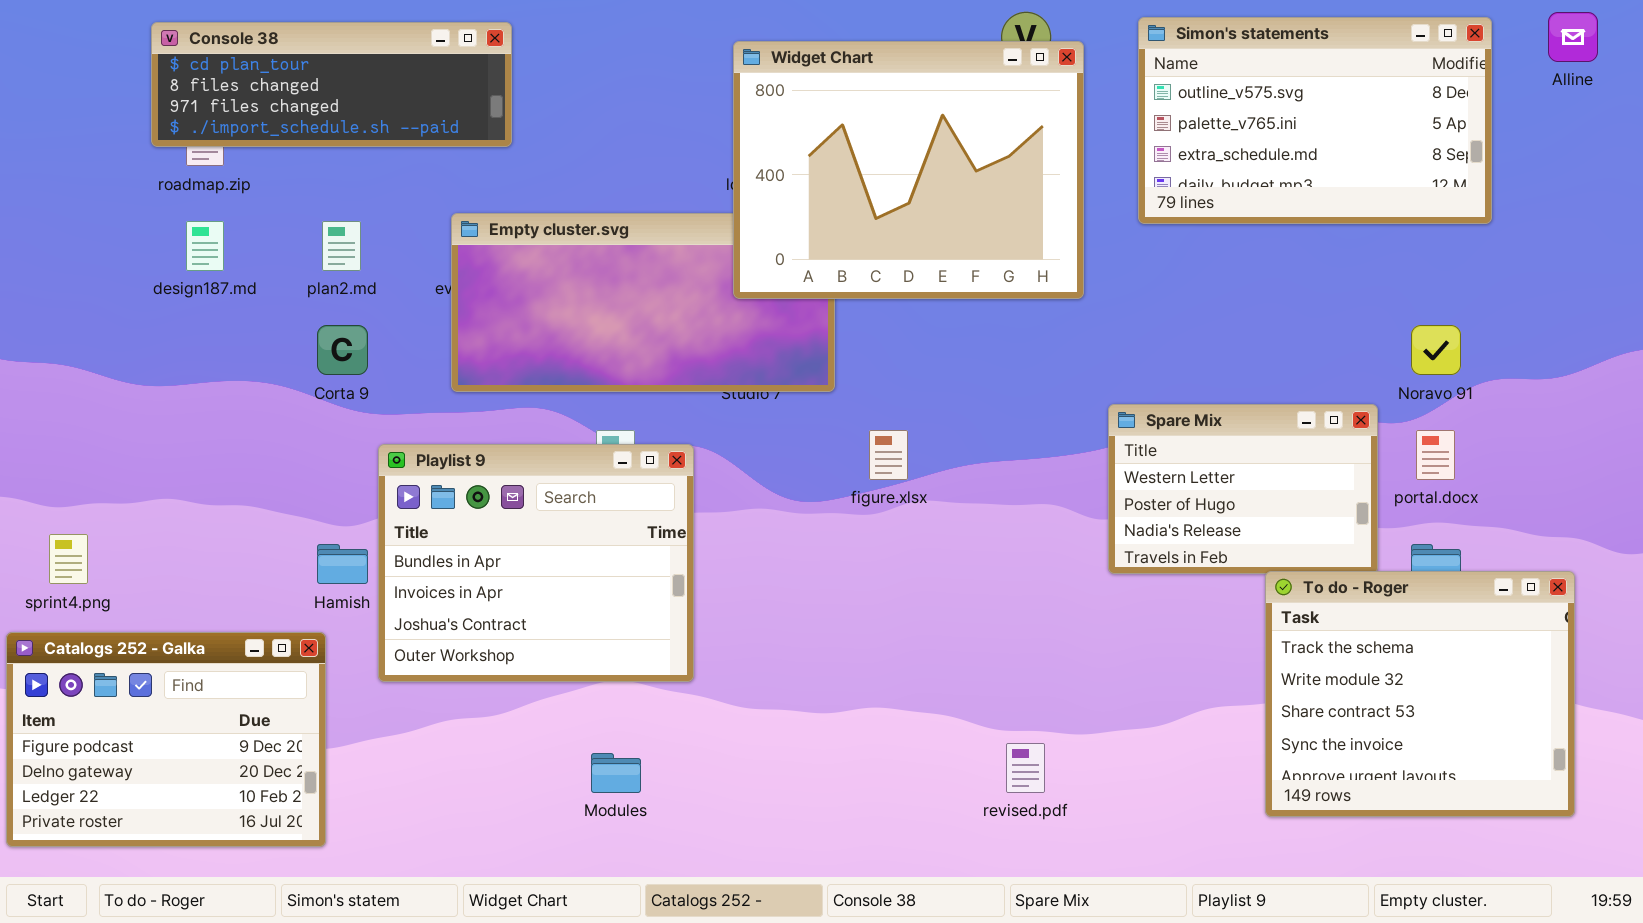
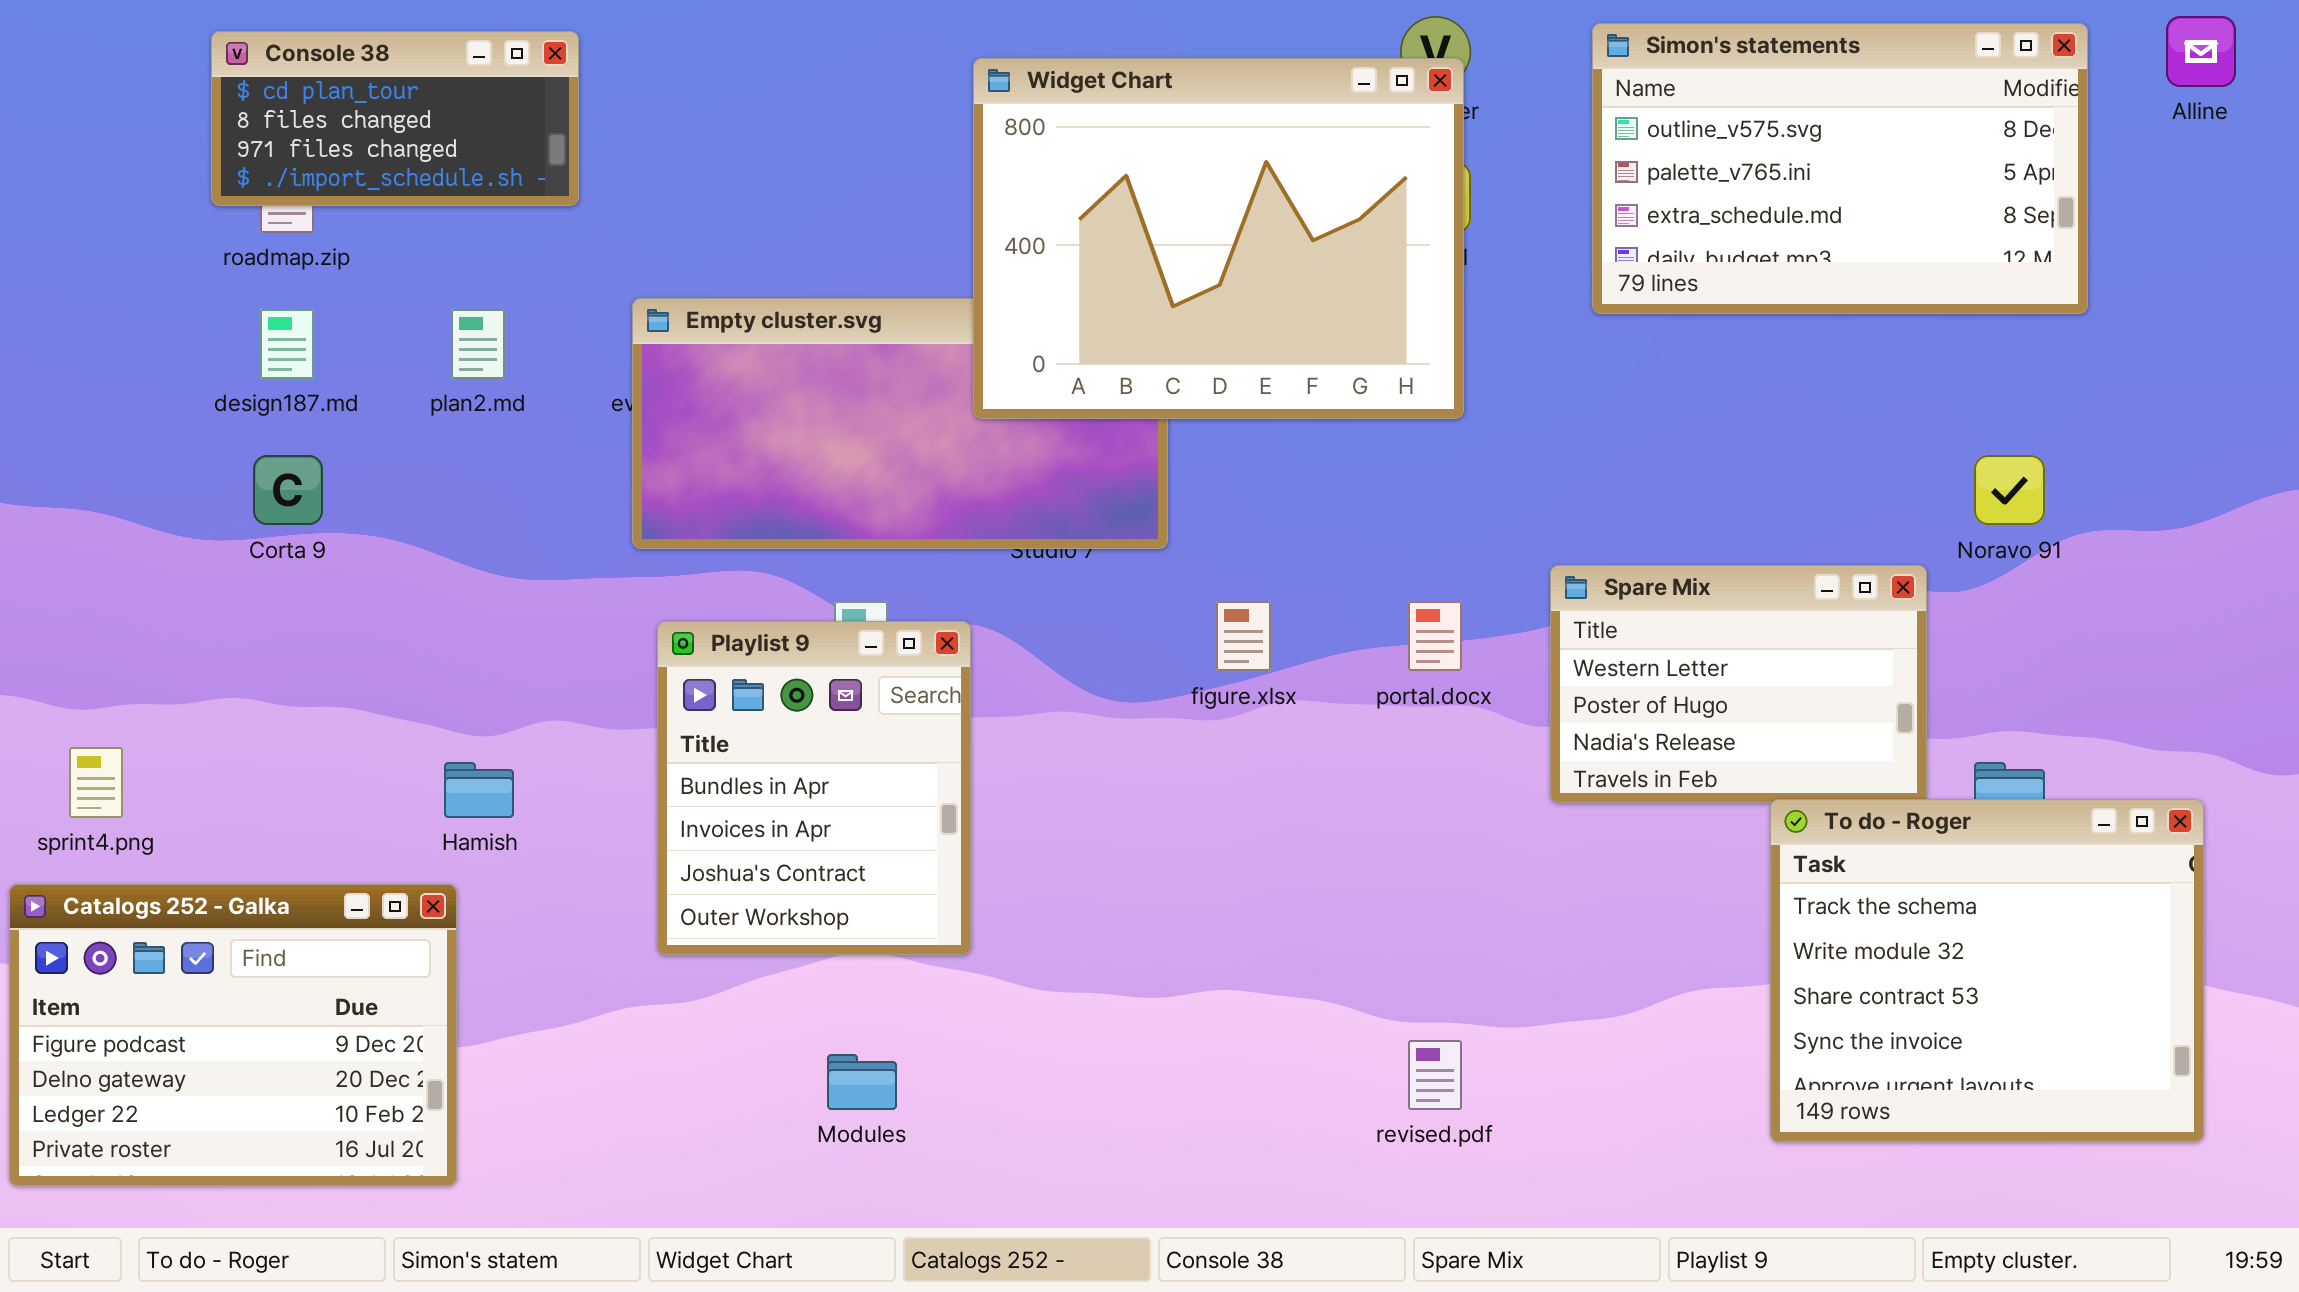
Console 38: [151,22,512,147] -> [211,31,579,206], resized
Widget Chart: [733,41,1084,299] -> [973,58,1464,419], moved
Corta 9: [317,325,368,375] -> [253,455,323,525], moved
portal.docx: [1416,430,1455,480] -> [1408,601,1462,671], moved
Playlist 9: [378,444,694,682] -> [657,621,971,955], resized

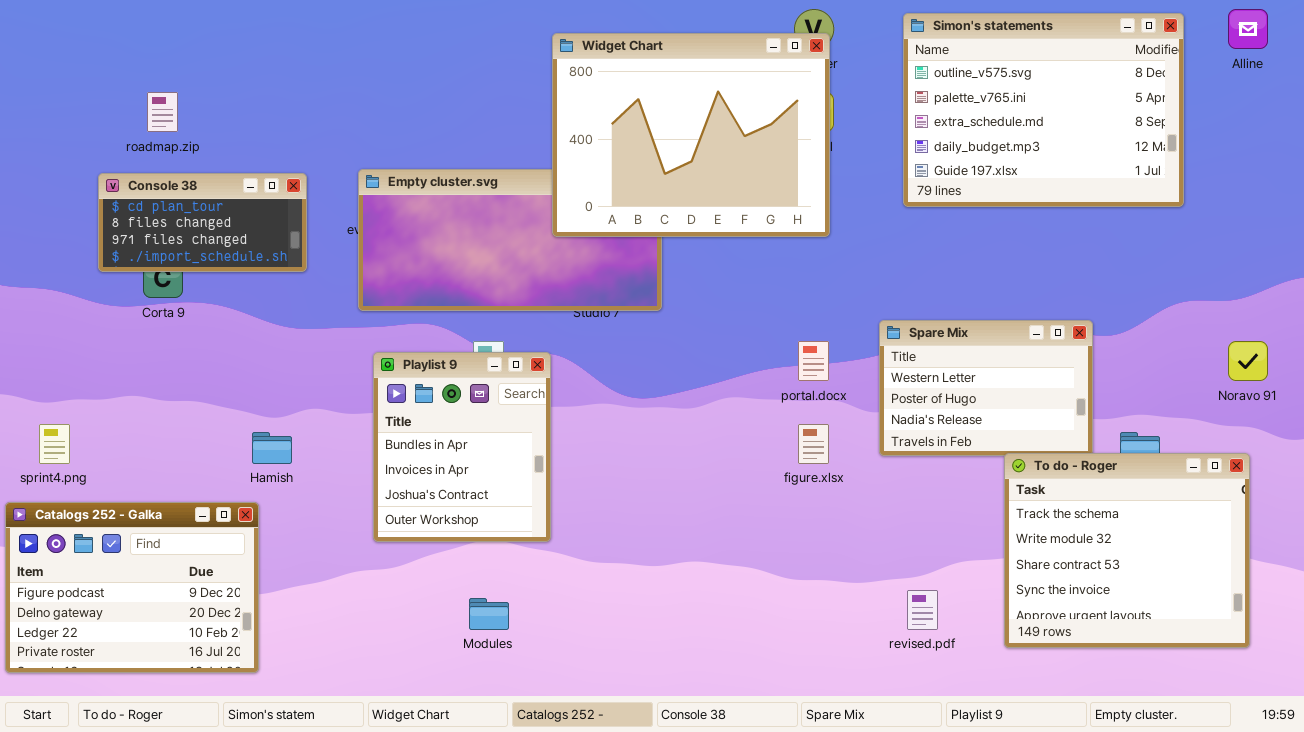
Simon's statements: [1592,23,2088,314] -> [903,13,1184,207], resized
Console 38: [211,31,579,206] -> [98,173,307,272], moved
Noravo 91: [1974,455,2045,525] -> [1228,341,1268,381], moved
figure.xlsx: [1216,601,1271,671] -> [798,424,829,464], moved
revised.pdf: [1408,1040,1462,1110] -> [907,590,938,630], moved

